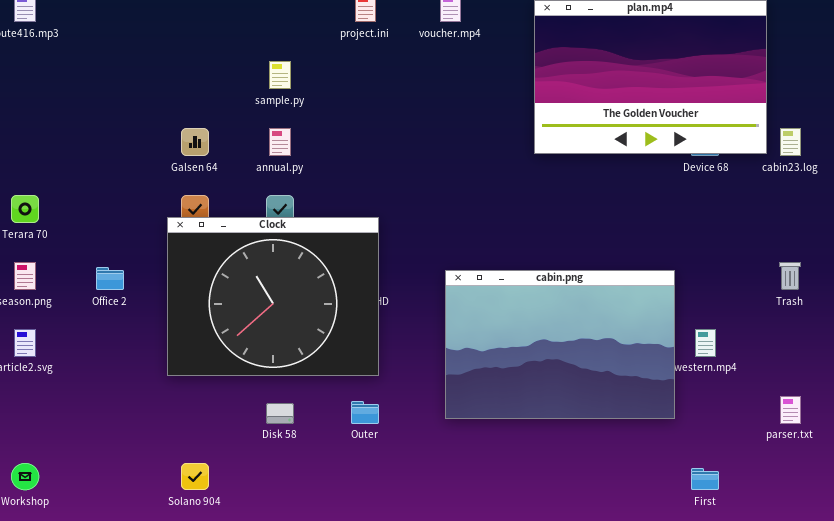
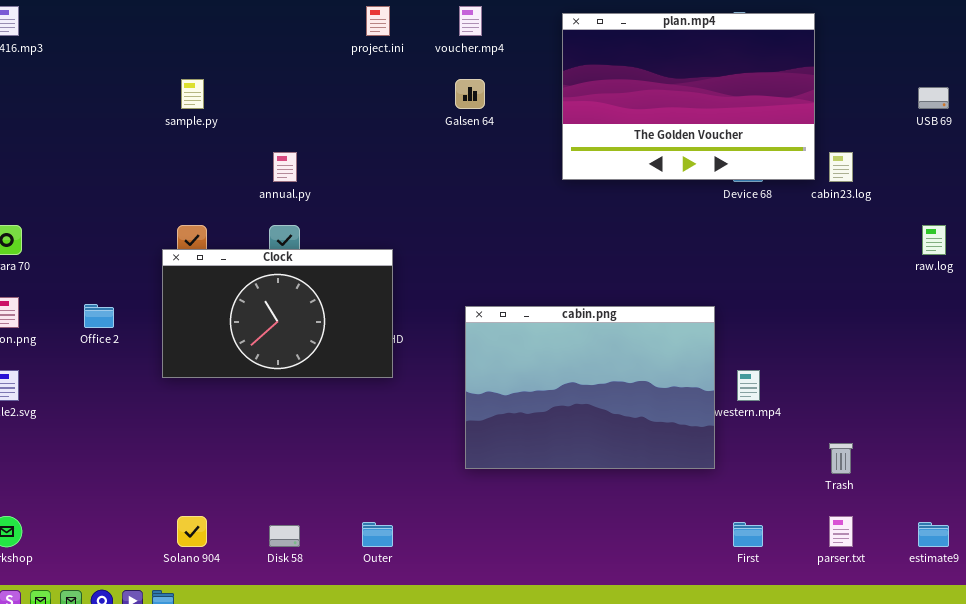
sample.py: [269,61,291,89] -> [181,79,204,109], moved
Galsen 64: [181,128,209,156] -> [455,79,485,109], moved
Clock: [167,217,379,376] -> [162,249,393,378], resized
Trash: [779,262,801,290] -> [829,443,853,474], moved
parser.txt: [780,396,801,424] -> [829,516,853,547], moved
Outer: [351,401,379,424] -> [362,522,393,547], moved
Disk 58: [266,403,294,424] -> [269,525,300,547], moved

